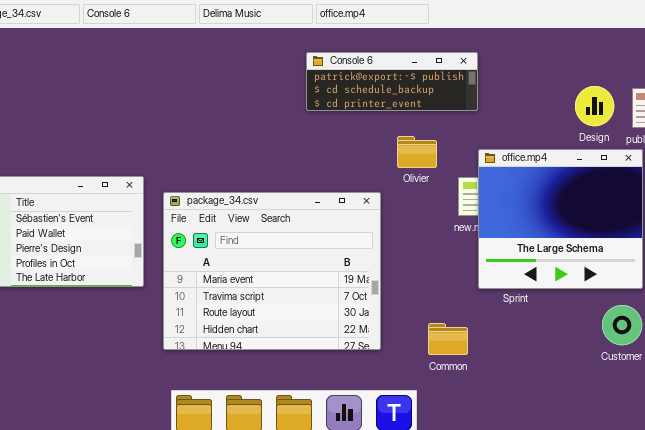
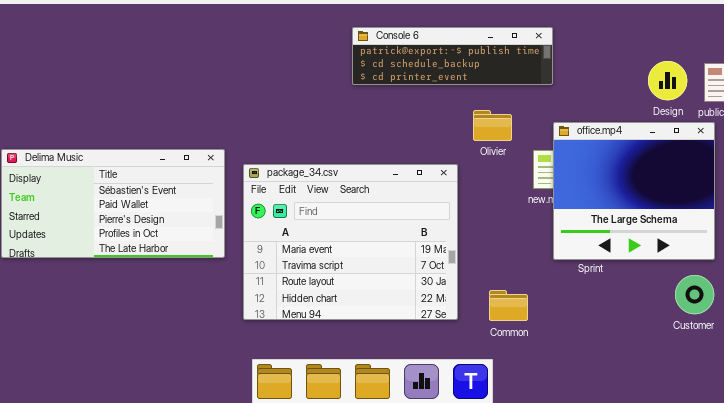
Console 6: [306,52,478,111] -> [352,27,553,85], resized
Common: [428,323,468,355] -> [489,290,528,321], moved

